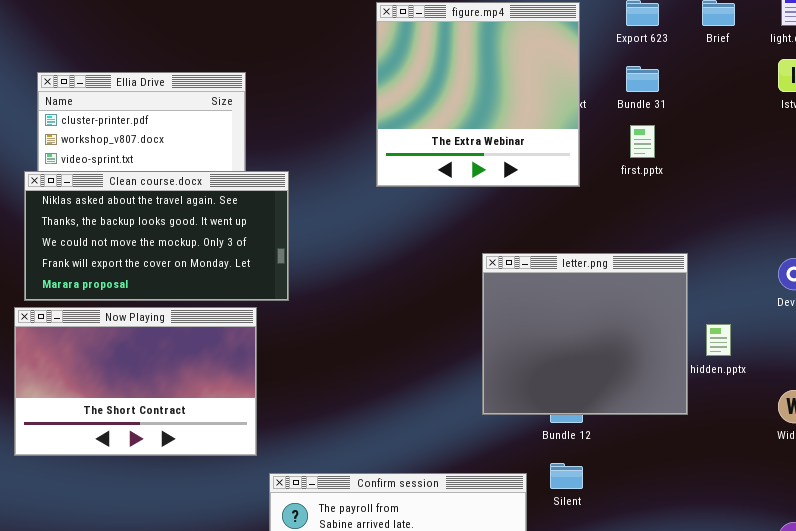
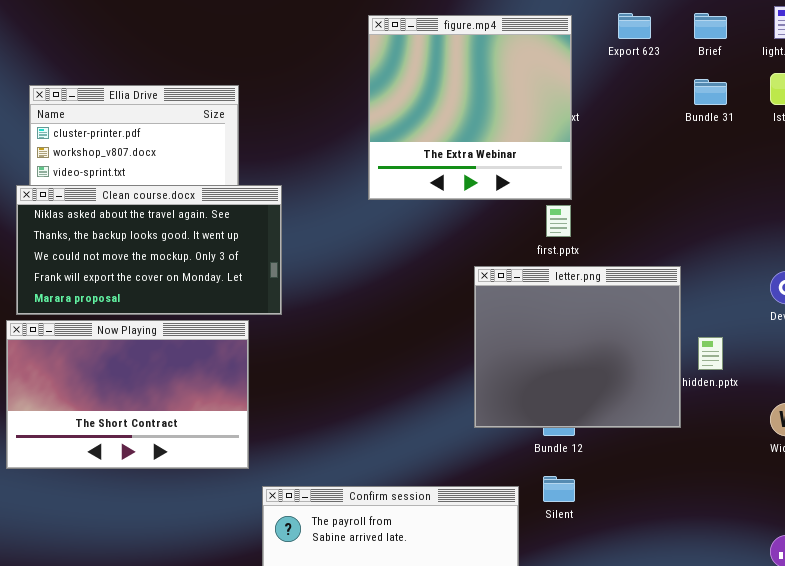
Bundle 31: [626,66,659,92] -> [694,79,727,105], moved
first.pptx: [630,125,655,158] -> [546,205,571,237], moved

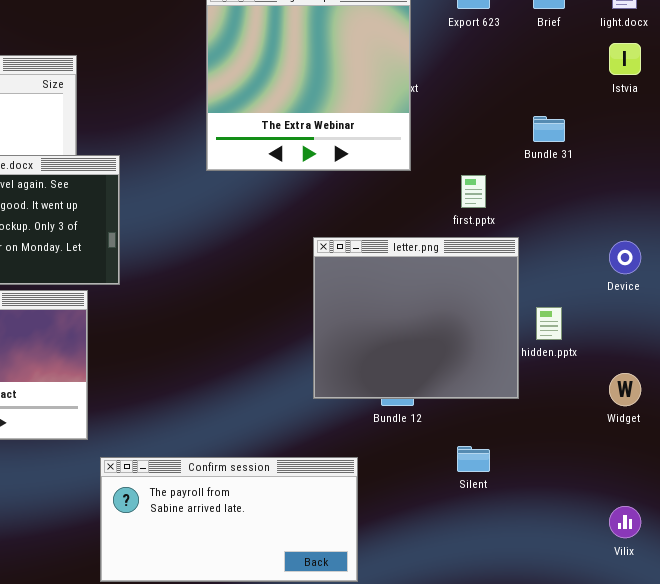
Bundle 31: [694,79,727,105] -> [533,116,565,142], moved
first.pptx: [546,205,571,237] -> [461,175,486,208], moved
Silent: [543,476,575,502] -> [457,446,490,472], moved

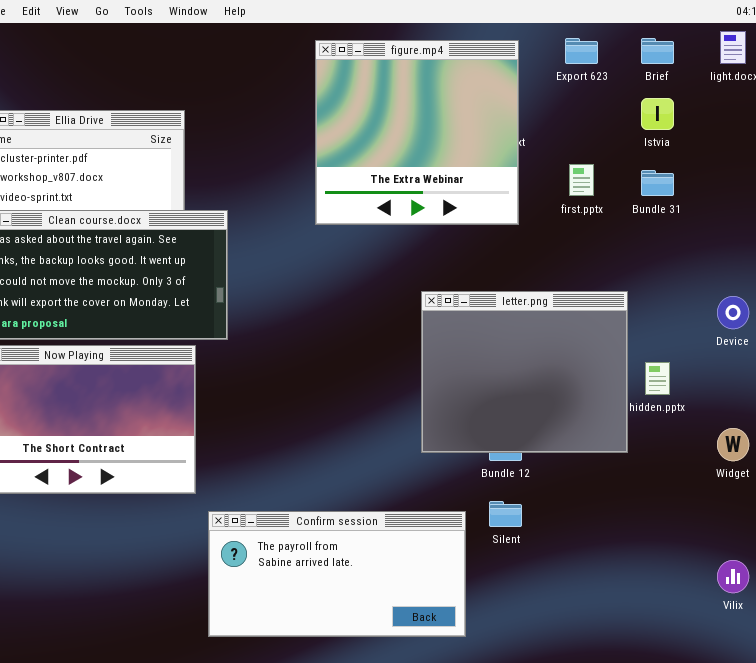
Istvia: [609,43,641,75] -> [641,98,674,130], moved
first.pptx: [461,175,486,208] -> [569,164,594,196], moved
Silent: [457,446,490,472] -> [489,501,522,527], moved

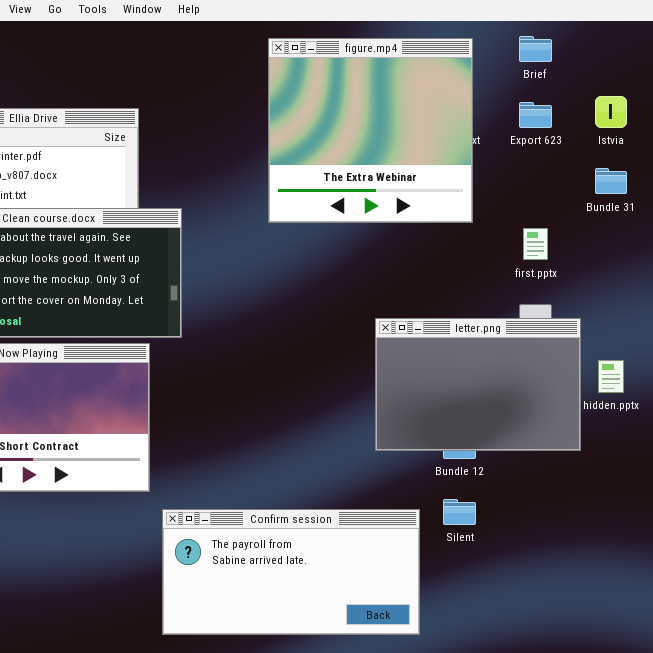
Export 623: [565,38,598,64] -> [519,102,552,128], moved
Brief: [641,38,674,64] -> [519,36,552,62], moved
first.pptx: [569,164,594,196] -> [523,228,548,260], moved
letter.png: [421,291,628,453] -> [375,318,581,451], resized

